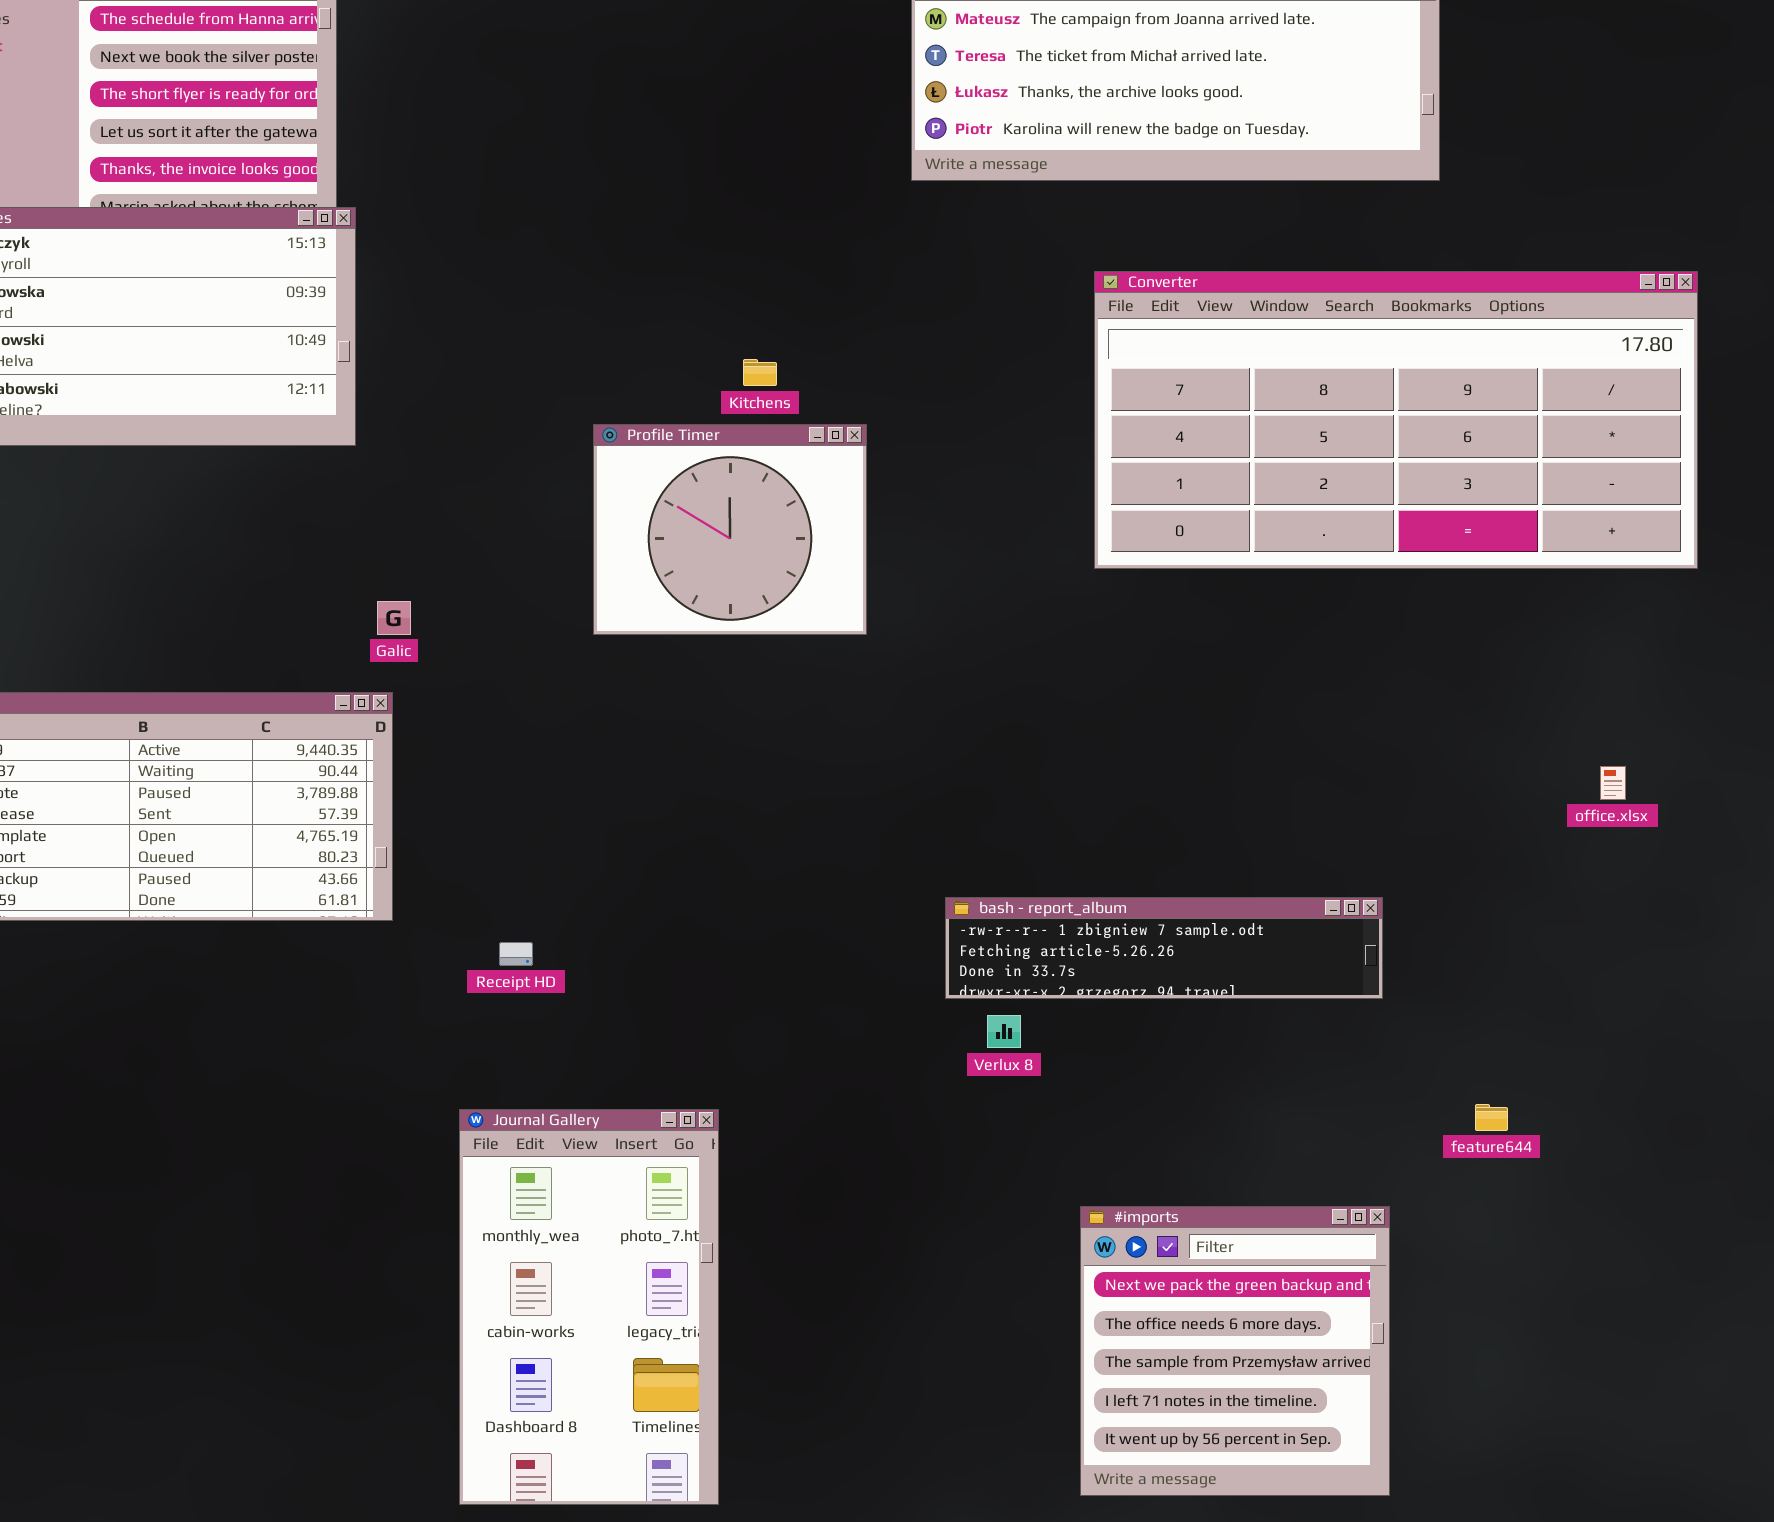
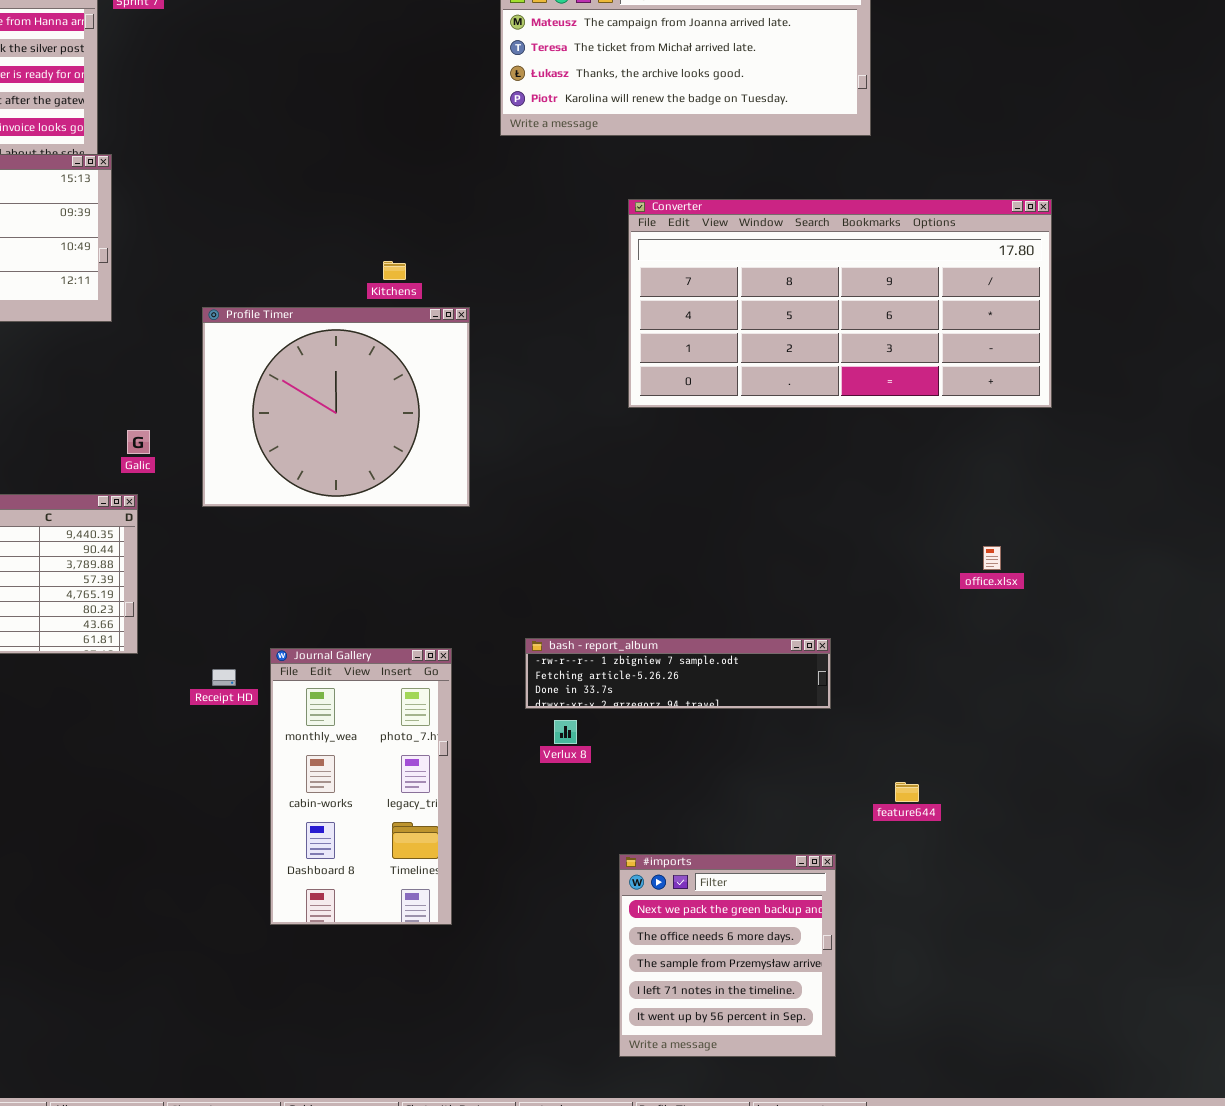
Profile Timer: [593,424,867,635] -> [202,307,470,507], resized
Journal Gallery: [459,1109,719,1505] -> [270,648,452,925], moved

